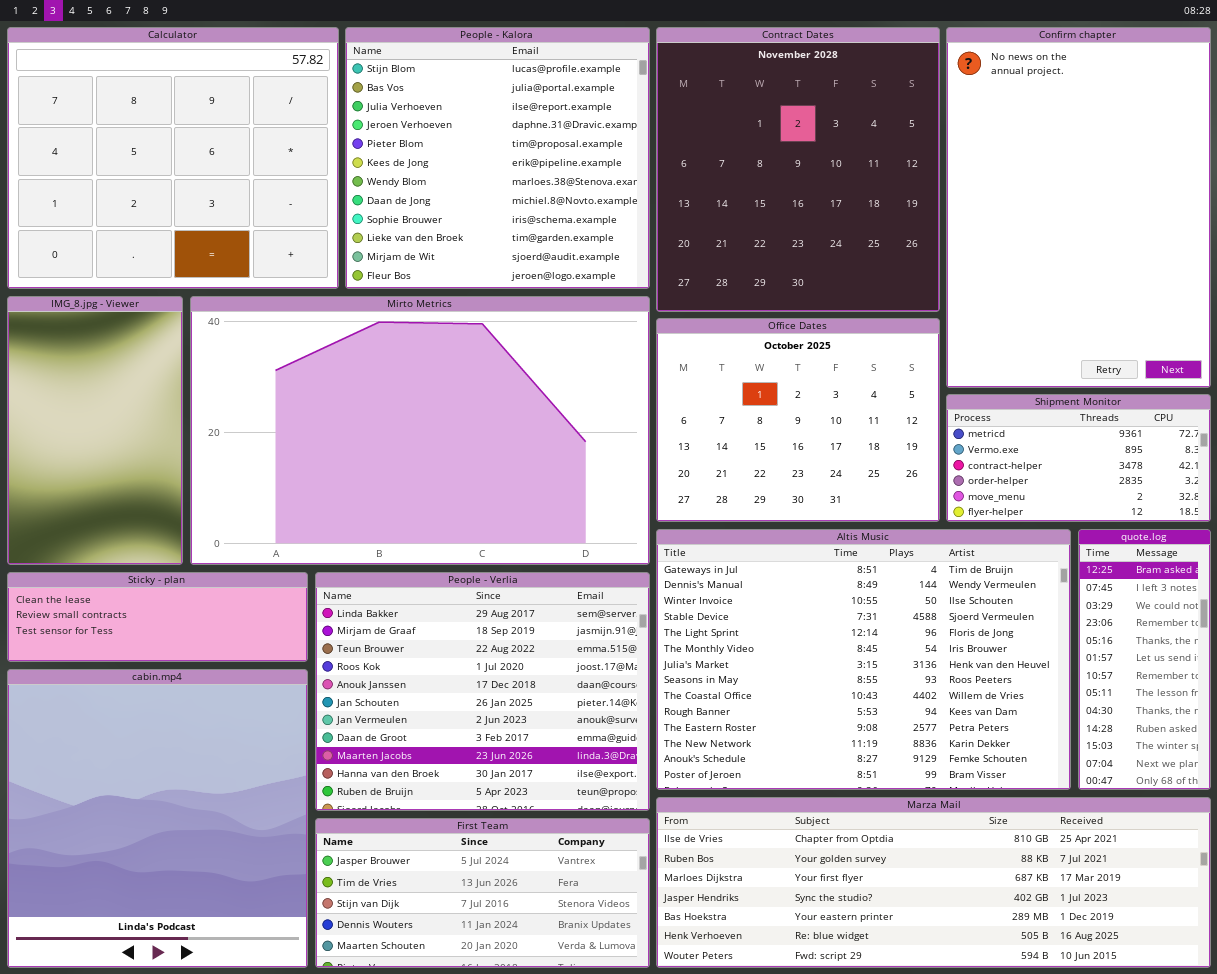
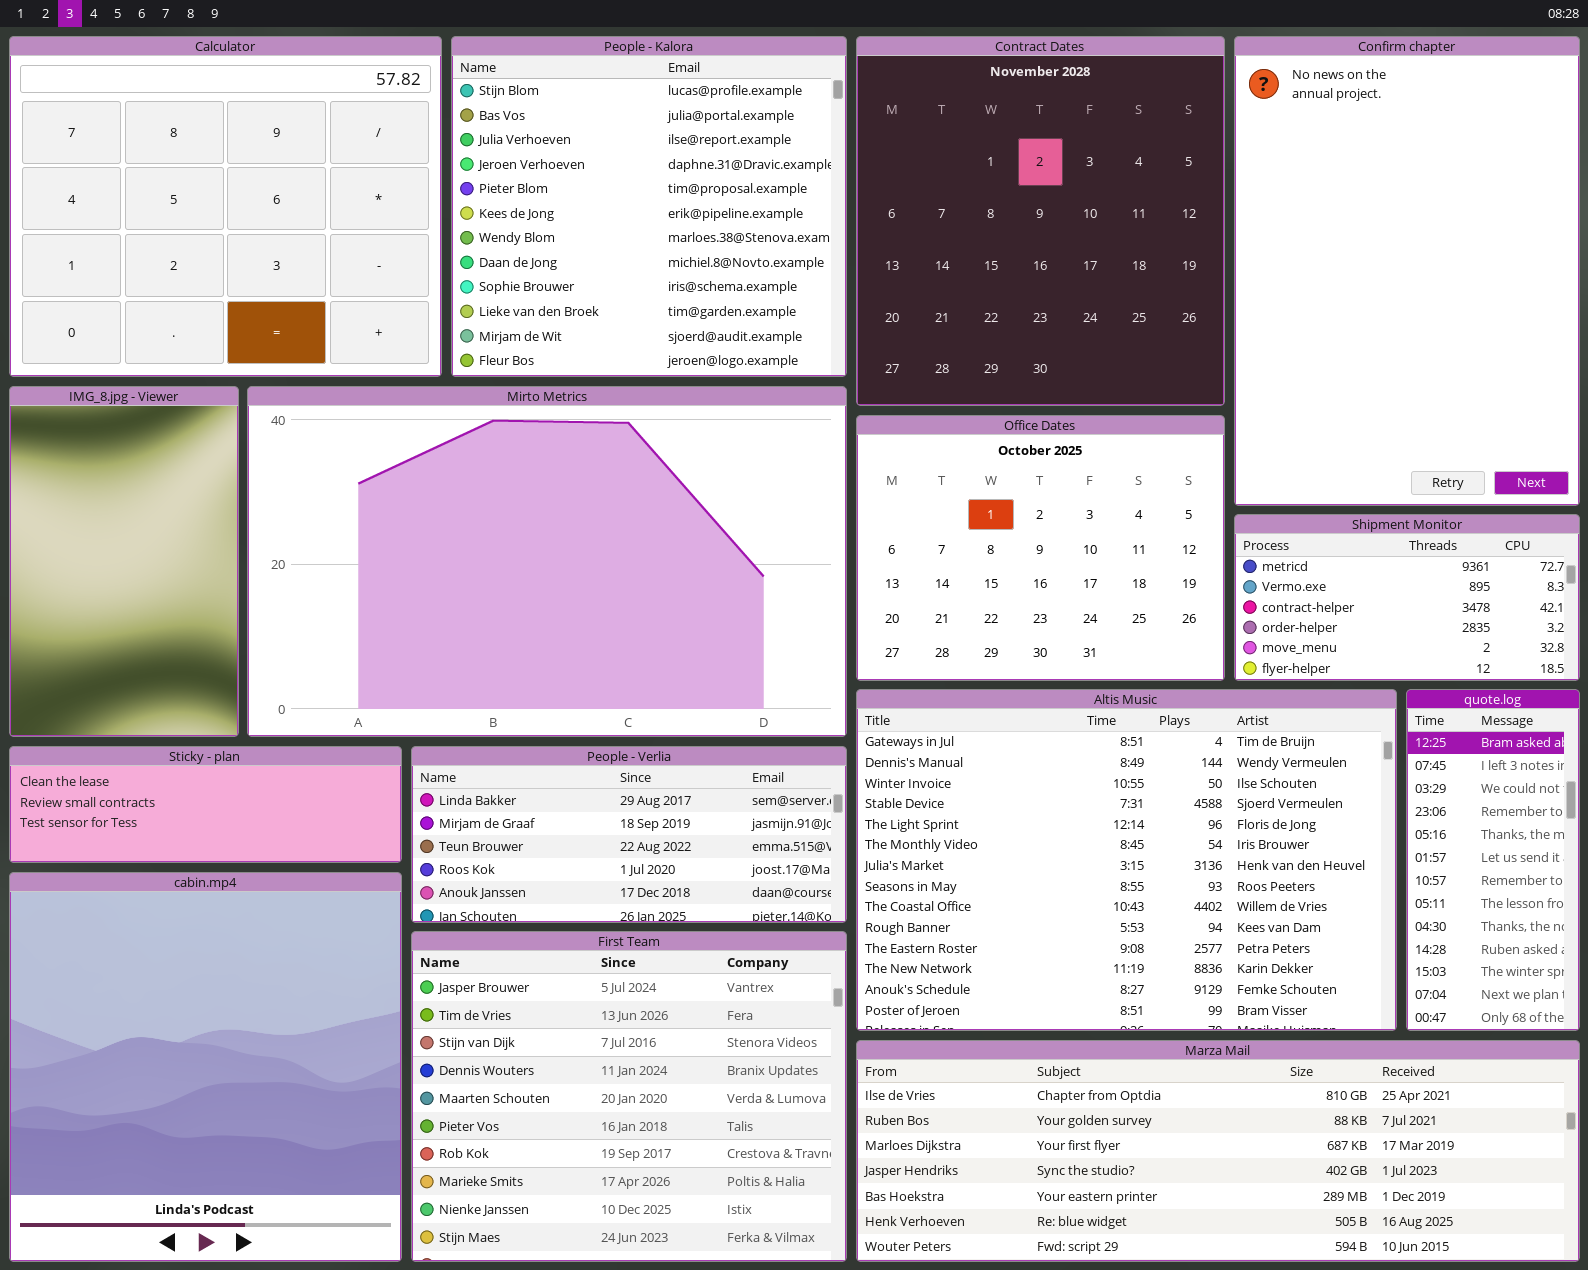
People - Verlia: [315,572,650,811] -> [411,746,847,923], resized
First Team: [315,818,650,968] -> [411,931,847,1262], resized

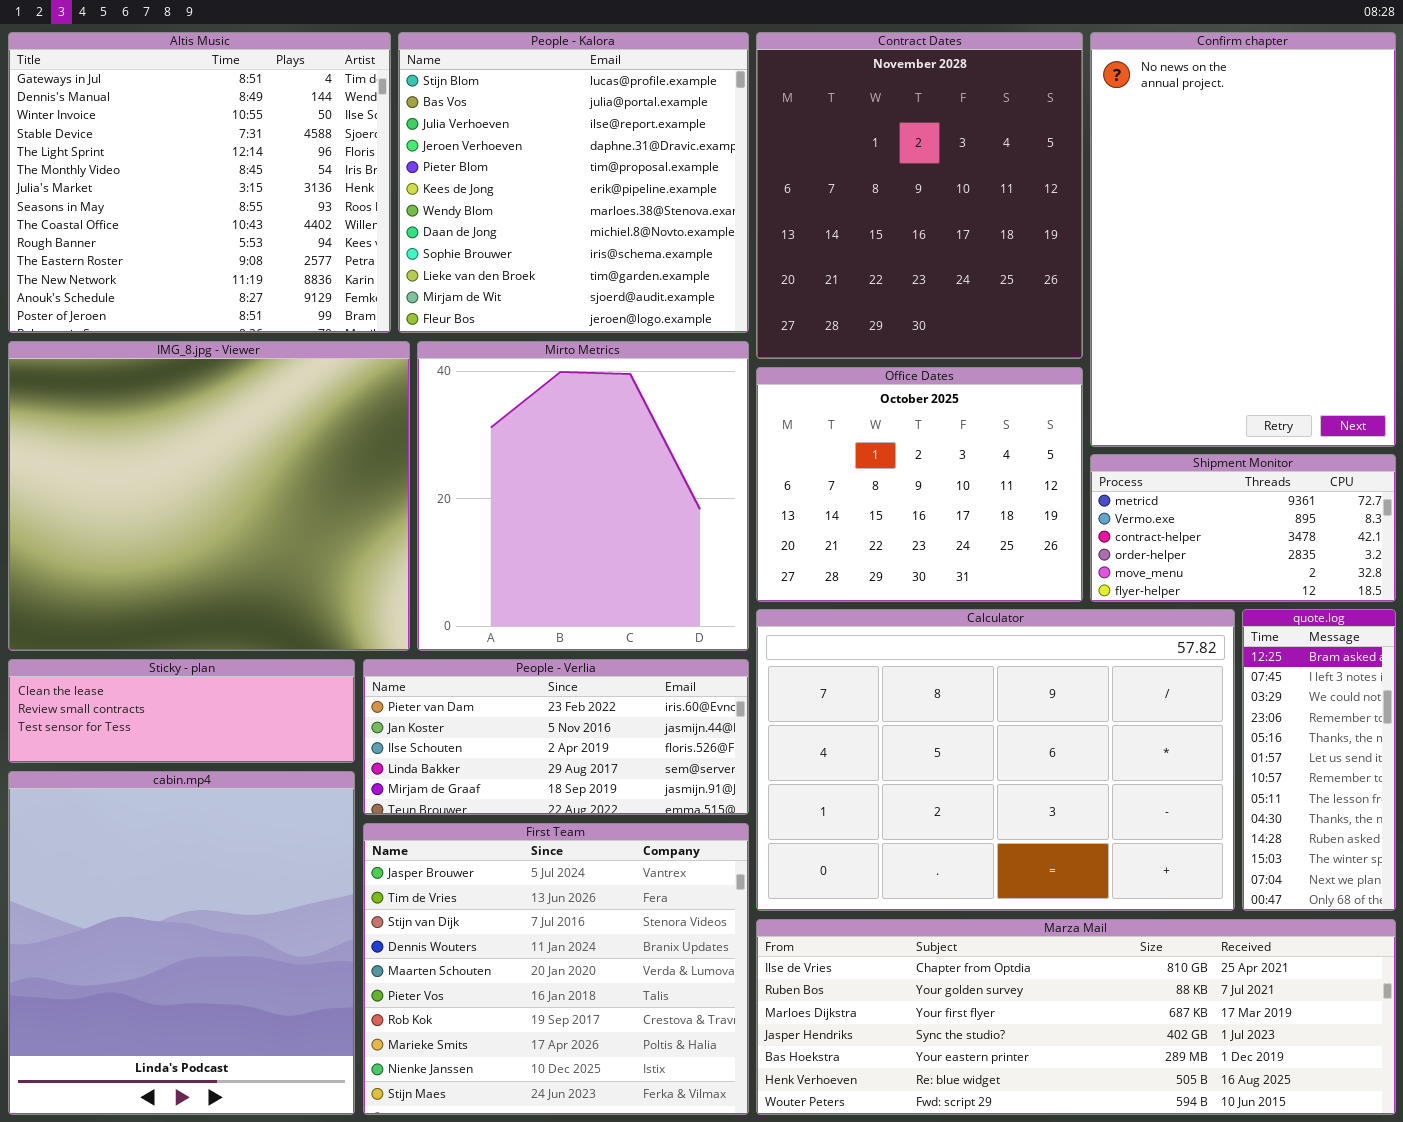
Calculator: [9,36,442,377] -> [756,609,1235,911], moved, resized
IMG_8.jpg - Viewer: [9,386,239,737] -> [8,341,410,651], resized
Mirto Metrics: [247,386,847,737] -> [417,341,749,651], resized
Altis Music: [856,689,1397,1031] -> [8,32,391,333], moved, resized
People - Verlia: [411,746,847,923] -> [363,659,749,815], scrolled up 3 rows

